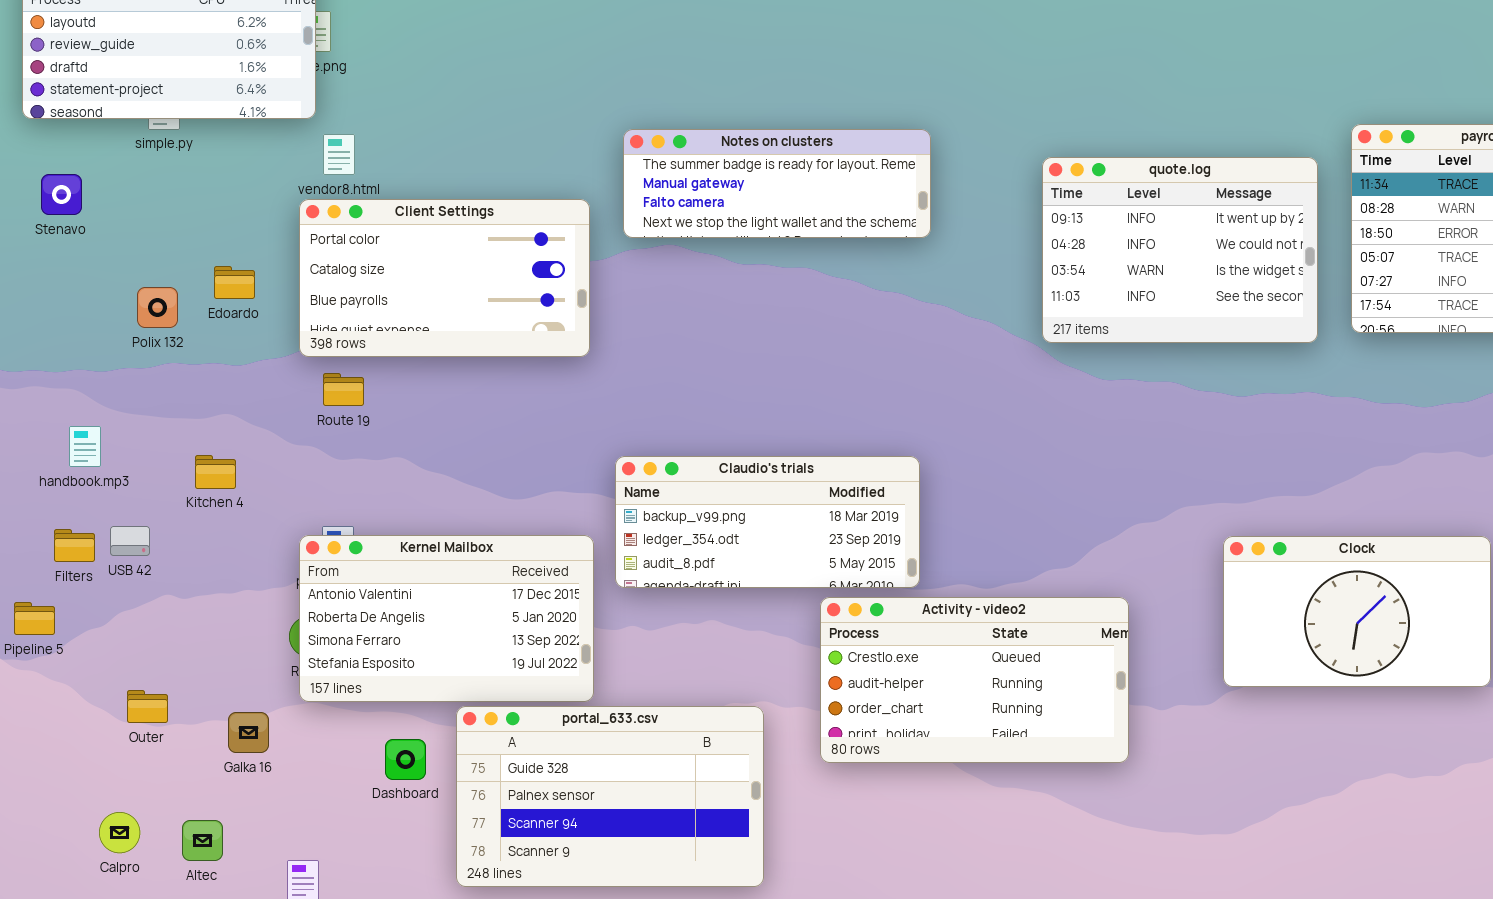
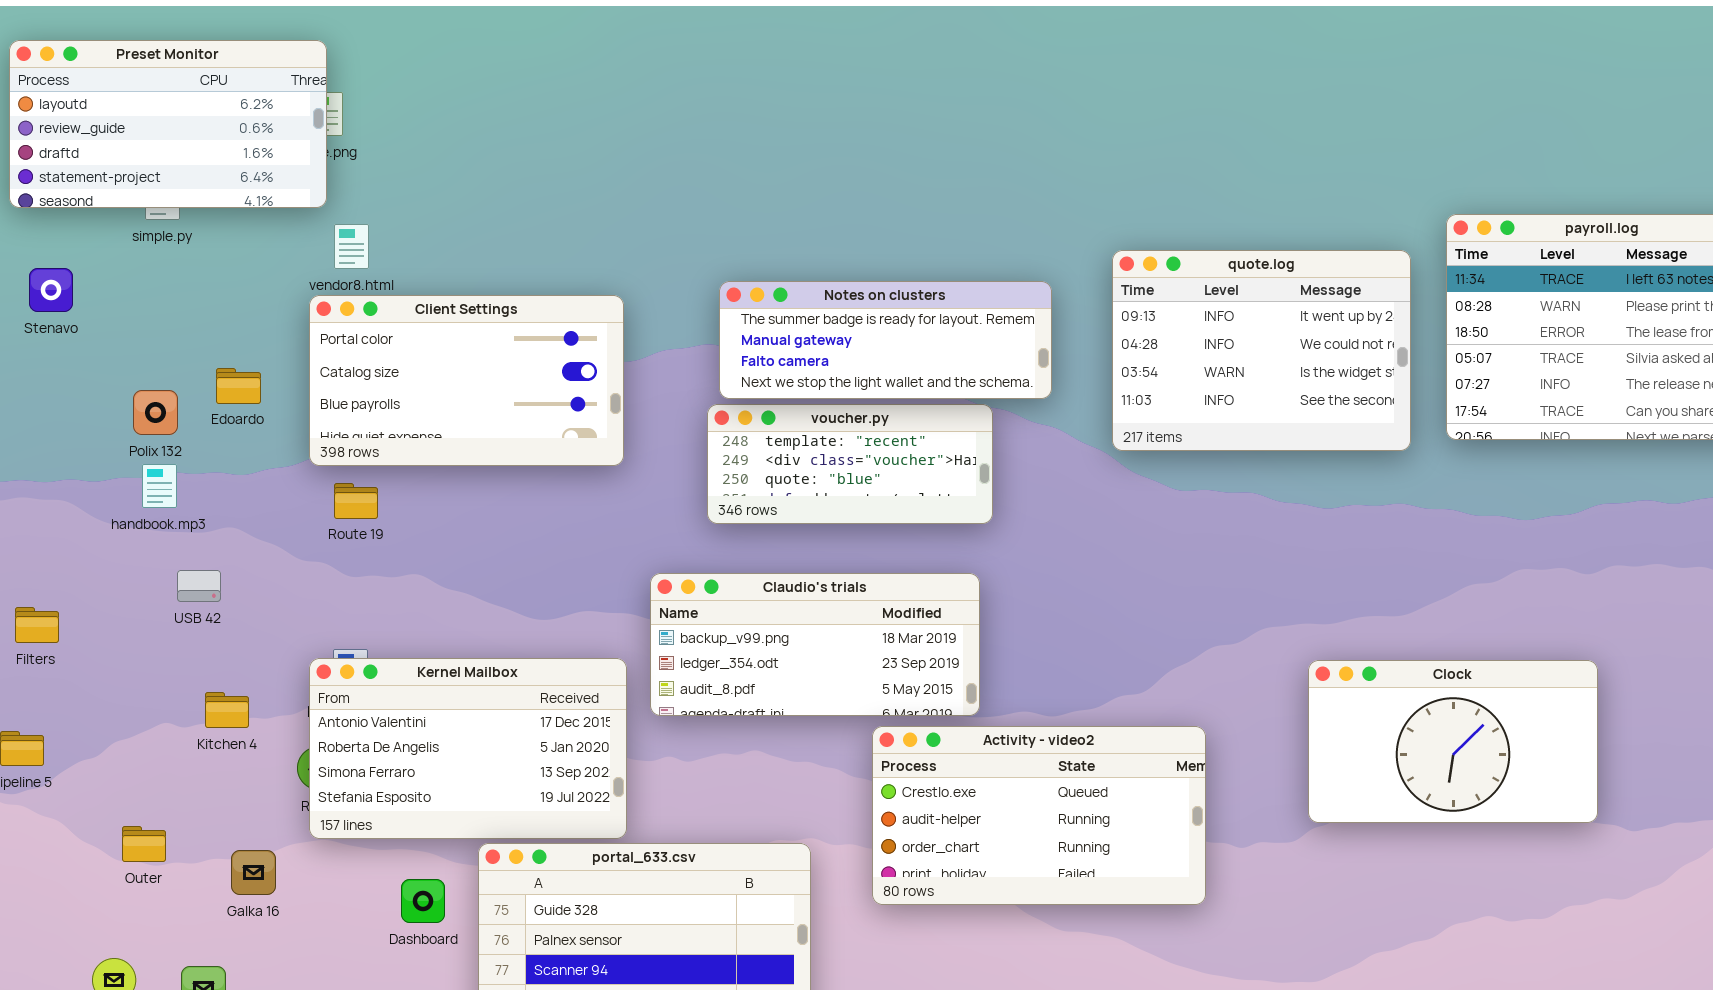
Notes on clusters: [623,129,931,238] -> [719,281,1052,399], moved
voucher.py: none -> [707,404,993,524], opened
handbook.mp3: [69,426,101,467] -> [142,464,177,508], moved
Kitchen 4: [195,455,236,489] -> [205,692,249,728], moved
USB 42: [110,526,150,556] -> [177,570,221,602], moved
Filters: [54,529,95,562] -> [15,607,59,643], moved

